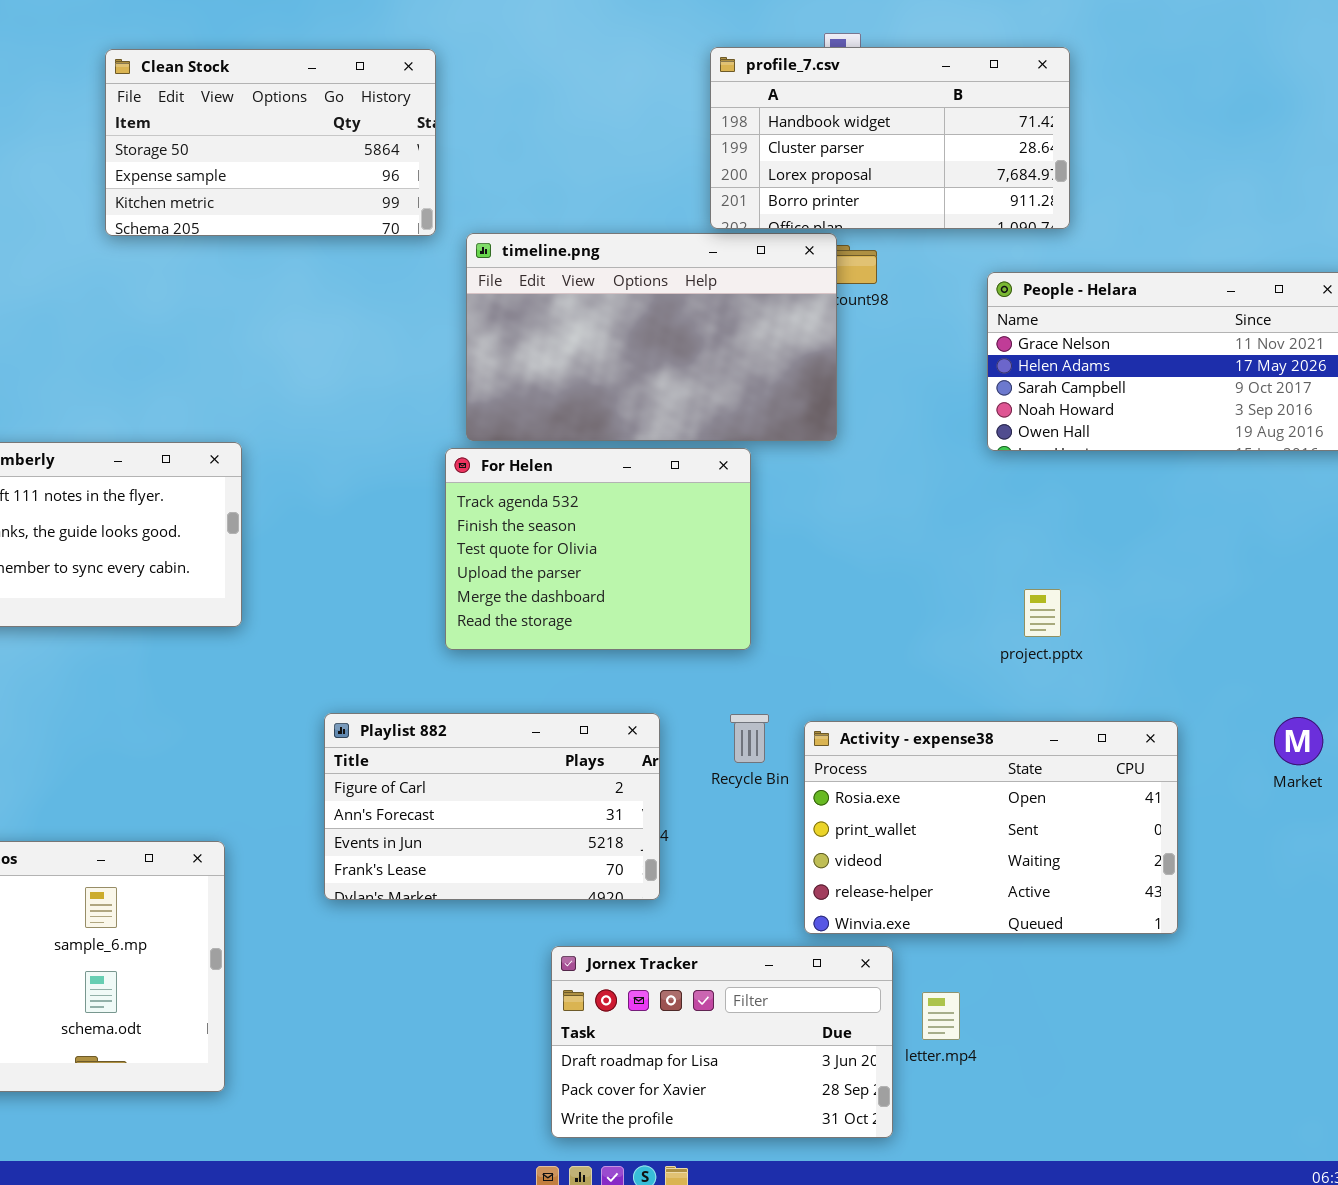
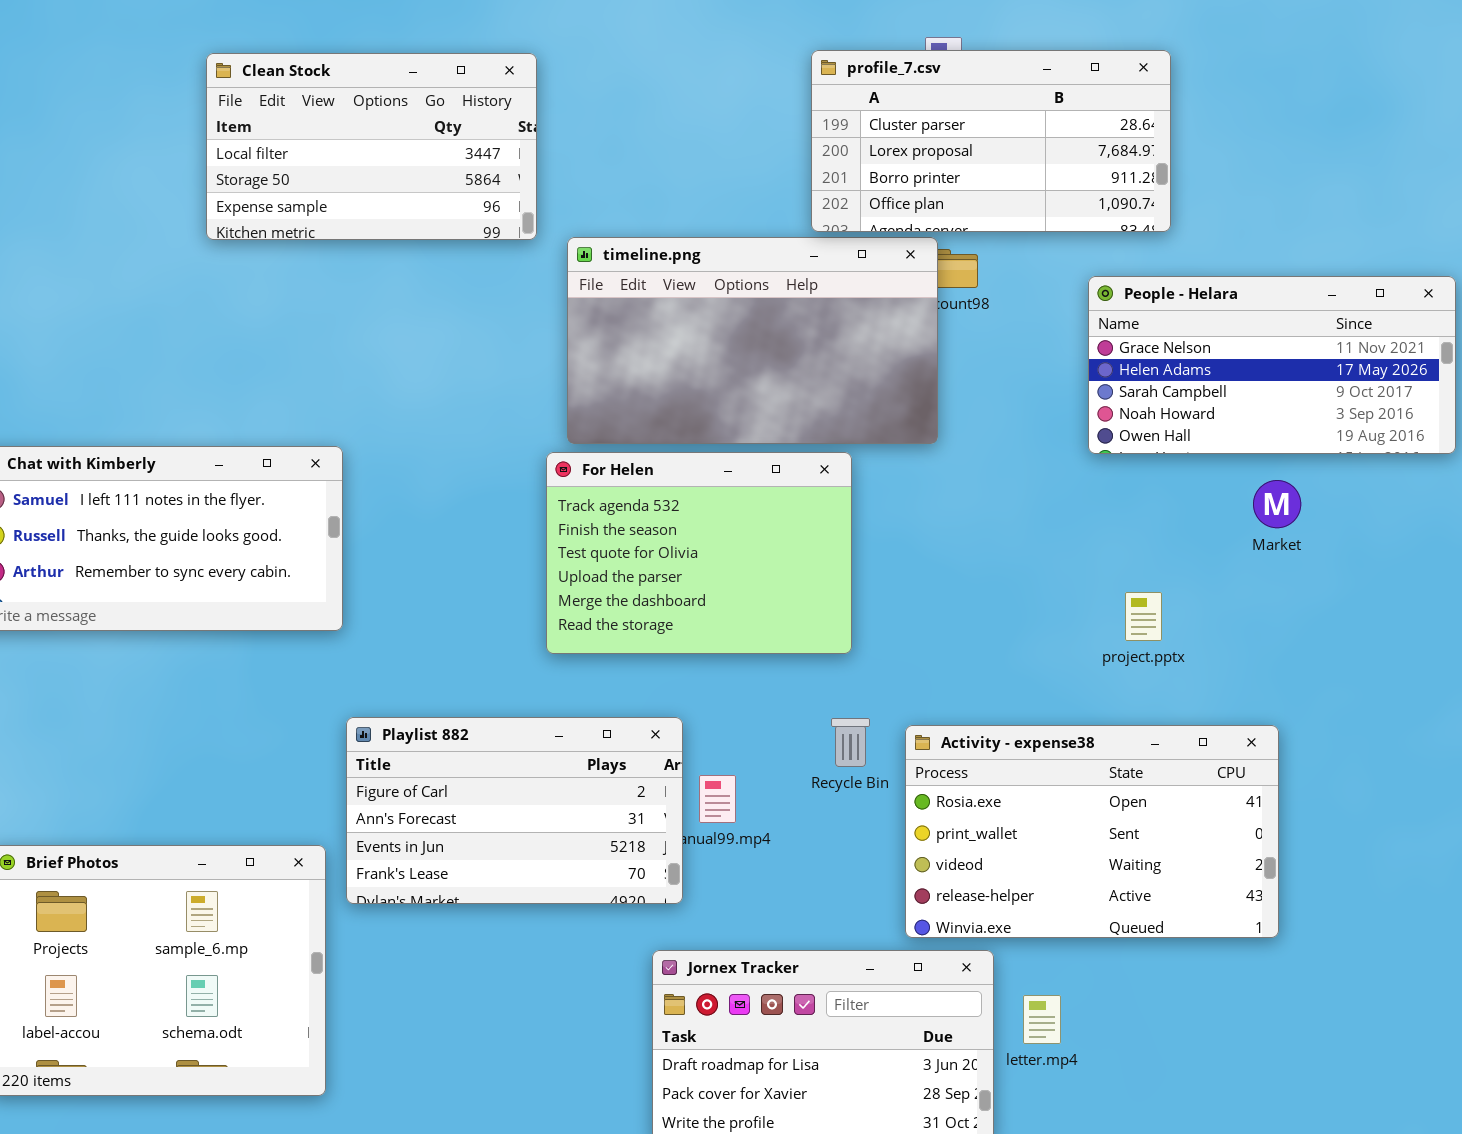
profile_7.csv: [710,47,1070,229] -> [811,50,1171,232], scrolled down 1 row
Clean Stock: [105,49,436,236] -> [206,53,537,240], scrolled up 1 row
Playlist 882: [324,713,660,900] -> [346,717,683,904], moved
Market: [1274,717,1323,765] -> [1253,480,1301,528], moved

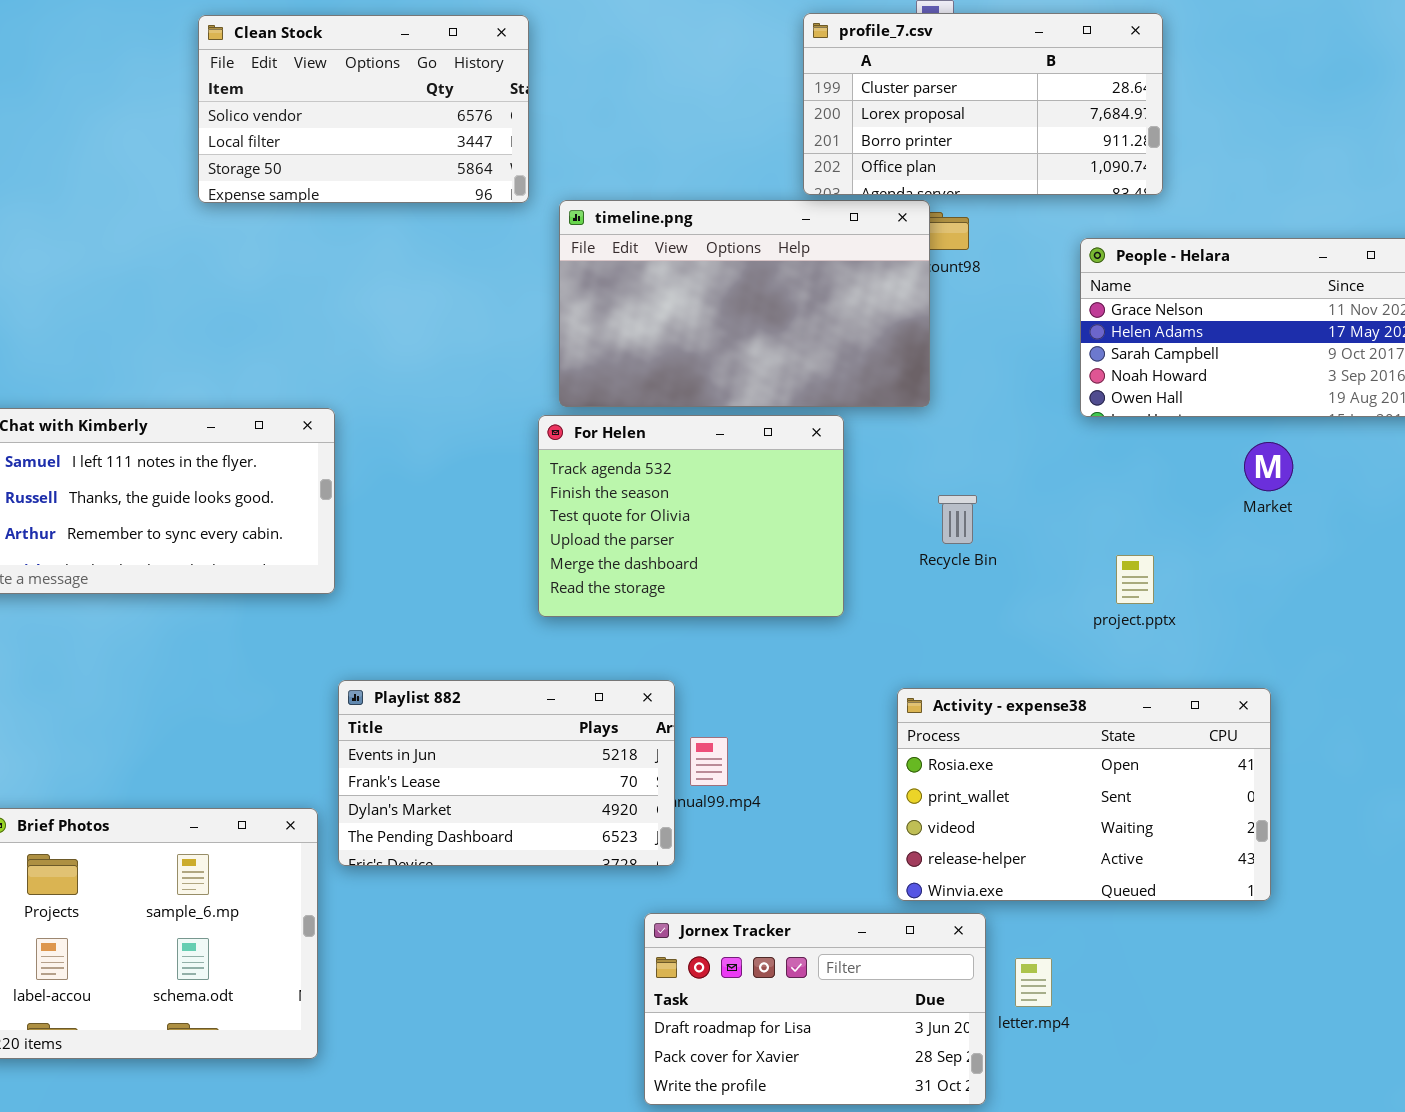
Clean Stock: [206,53,537,240] -> [198,15,529,203], scrolled up 1 row
Playlist 882: [346,717,683,904] -> [338,680,675,866], scrolled down 2 rows
Recycle Bin: [831,718,870,767] -> [938,495,977,544], moved

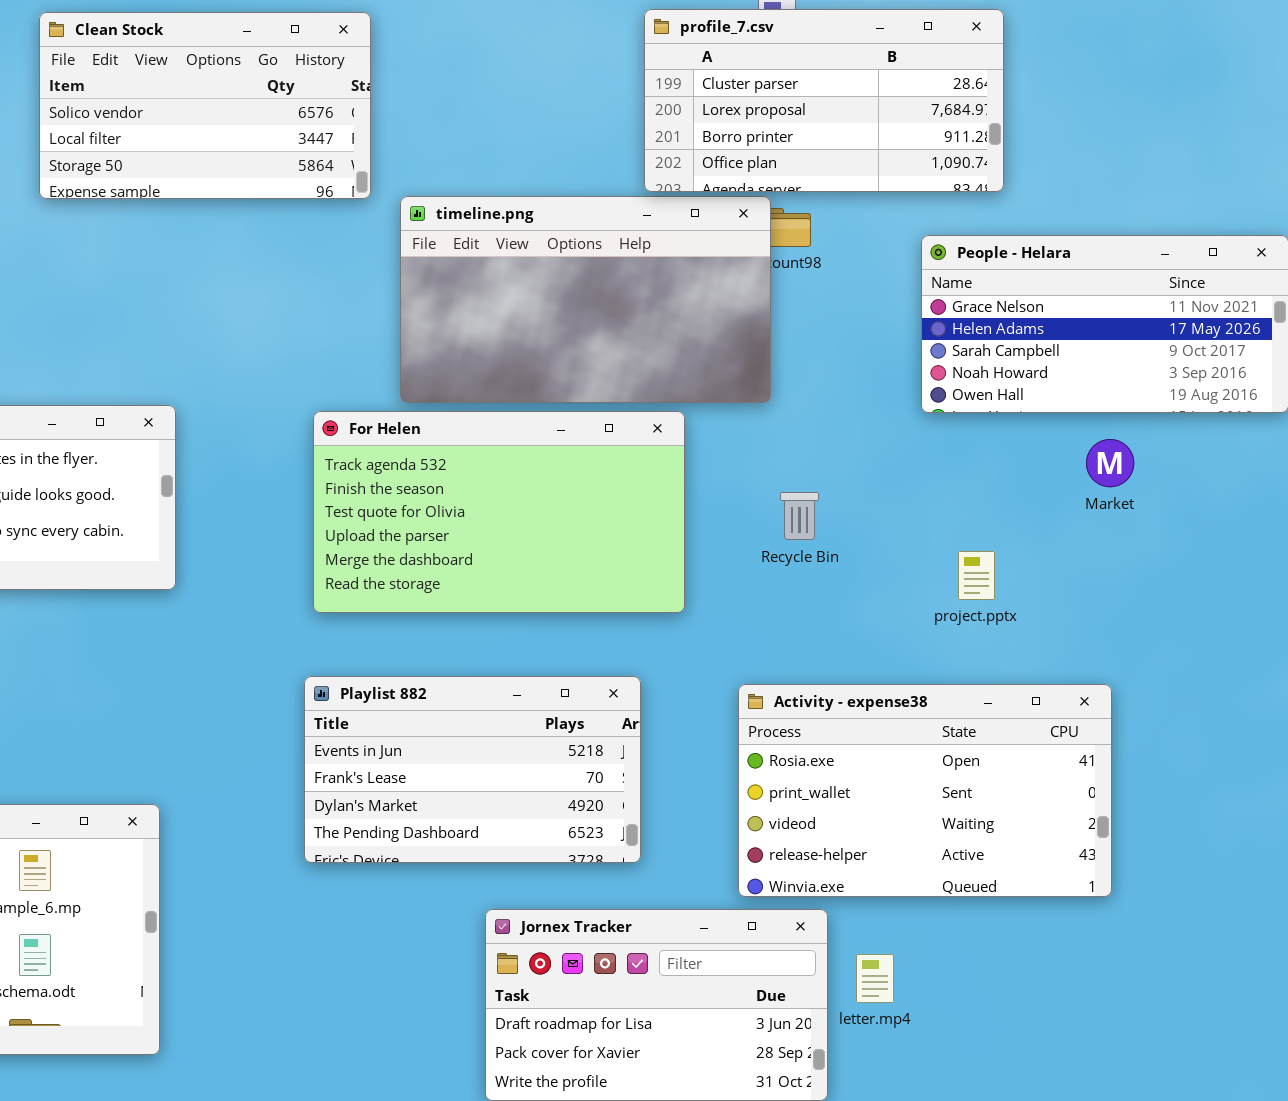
For Helen: [538,415,844,617] -> [313,411,685,613], resized
Playlist 882: [338,680,675,866] -> [304,676,641,863], moved

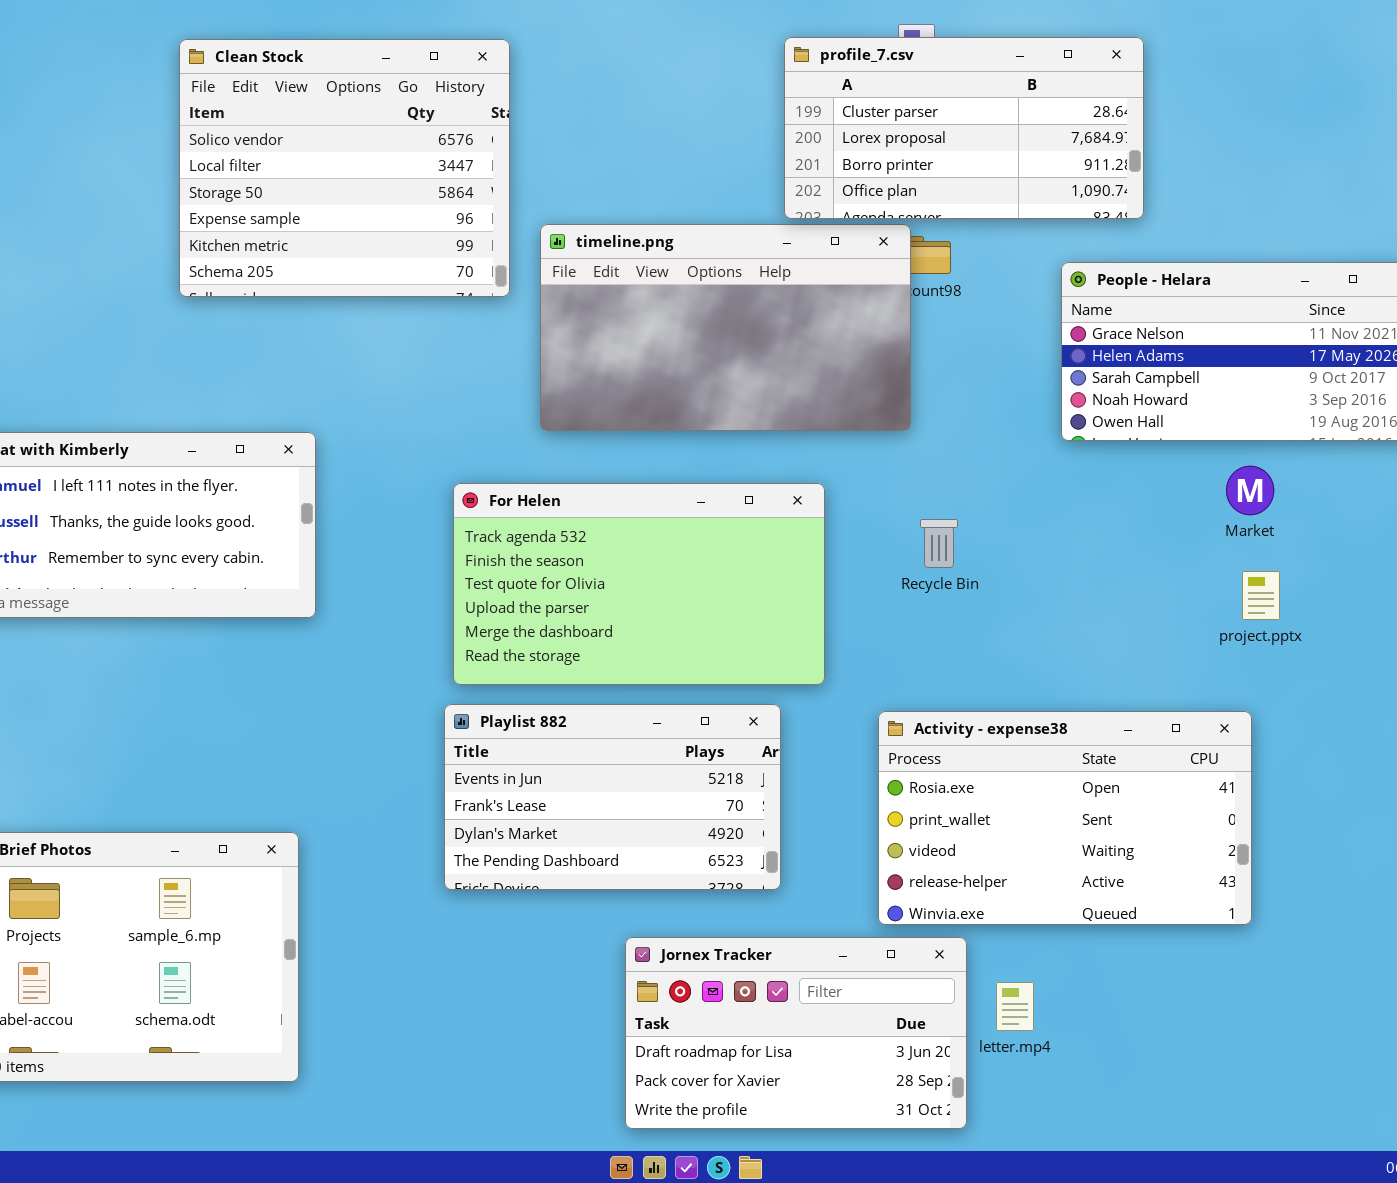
Clean Stock: [39,12,371,199] -> [179,39,510,297], resized
For Helen: [313,411,685,613] -> [453,483,825,685], moved
project.pptx: [958,551,995,600] -> [1242,571,1280,620], moved

